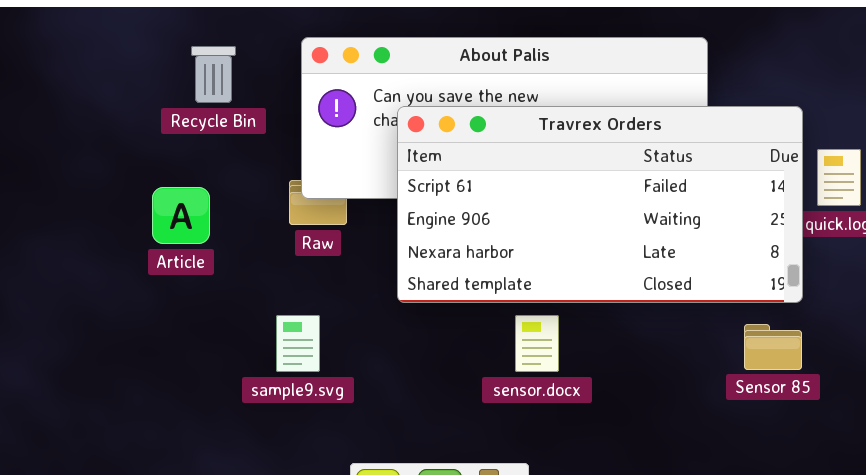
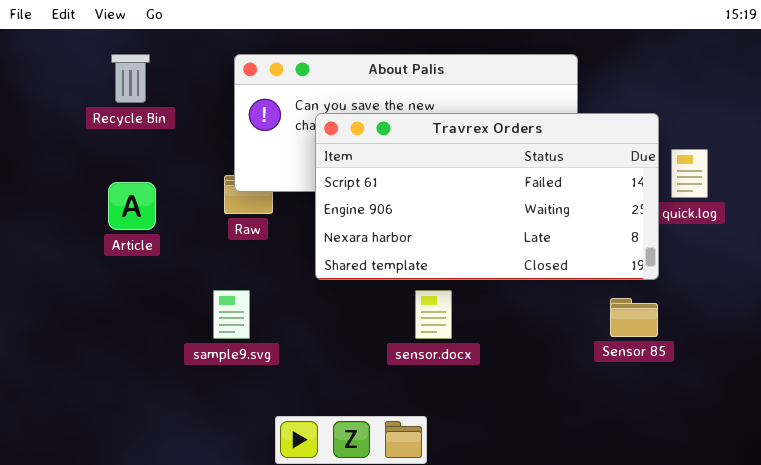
Recycle Bin: [191,46,236,103] -> [111,54,150,103], moved

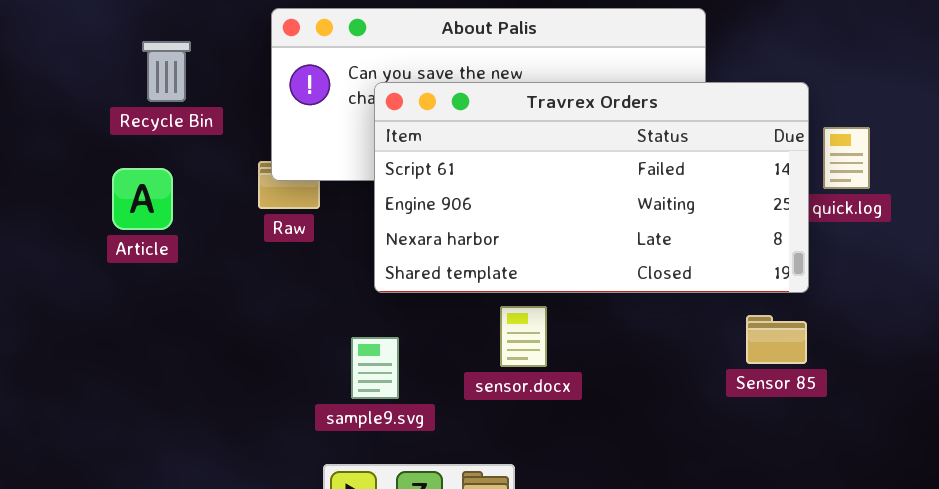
Recycle Bin: [111,54,150,103] -> [142,41,191,102], moved
sample9.svg: [213,290,250,339] -> [351,337,399,399], moved

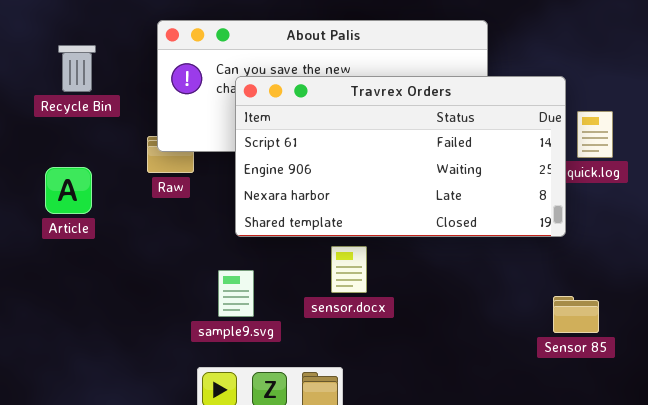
Article: [112,168,173,230] -> [45,167,92,214], moved
Sensor 85: [746,315,807,364] -> [553,296,599,333], moved

